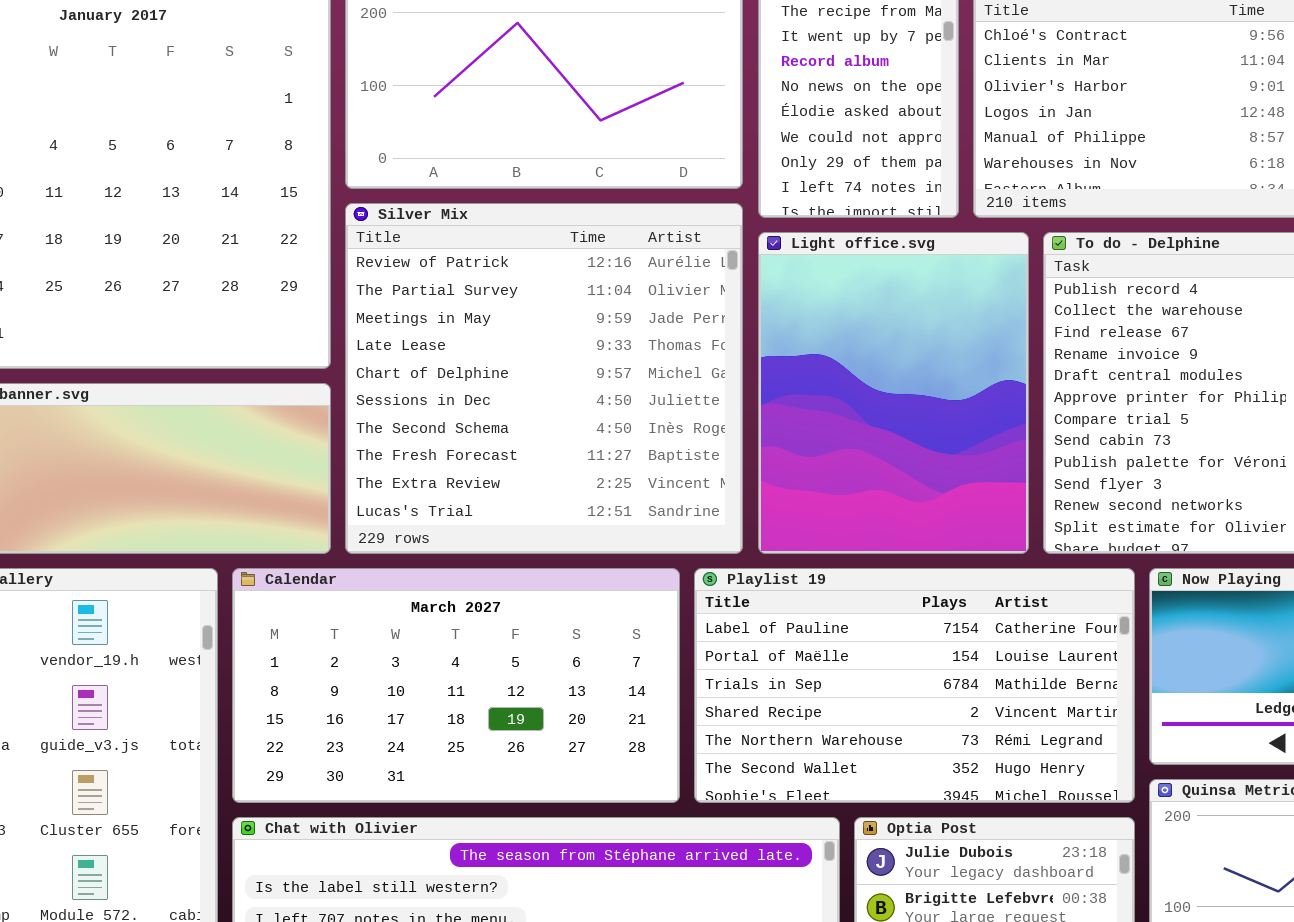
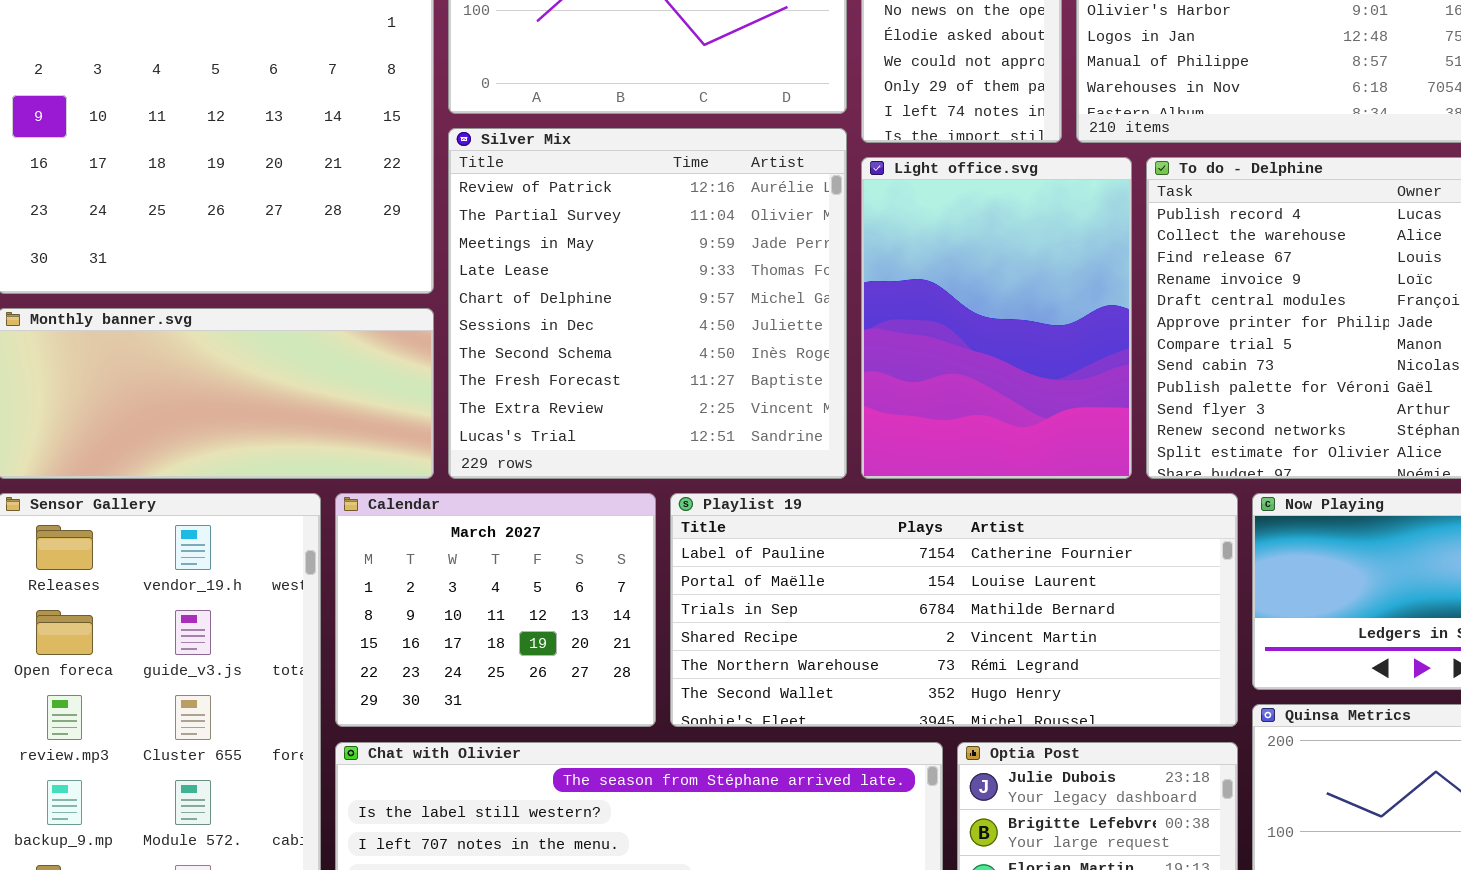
Calendar: [232,568,680,803] -> [335,493,656,727], resized
Playlist 19: [694,568,1135,803] -> [670,493,1238,727], resized

